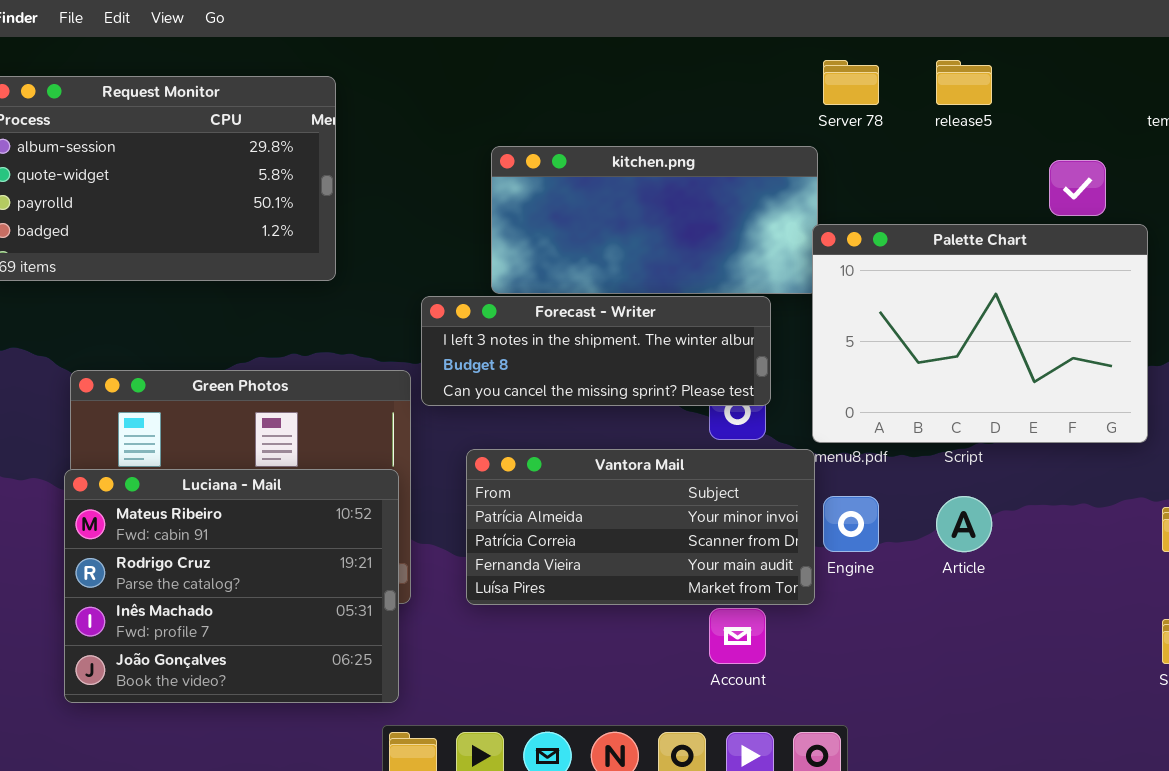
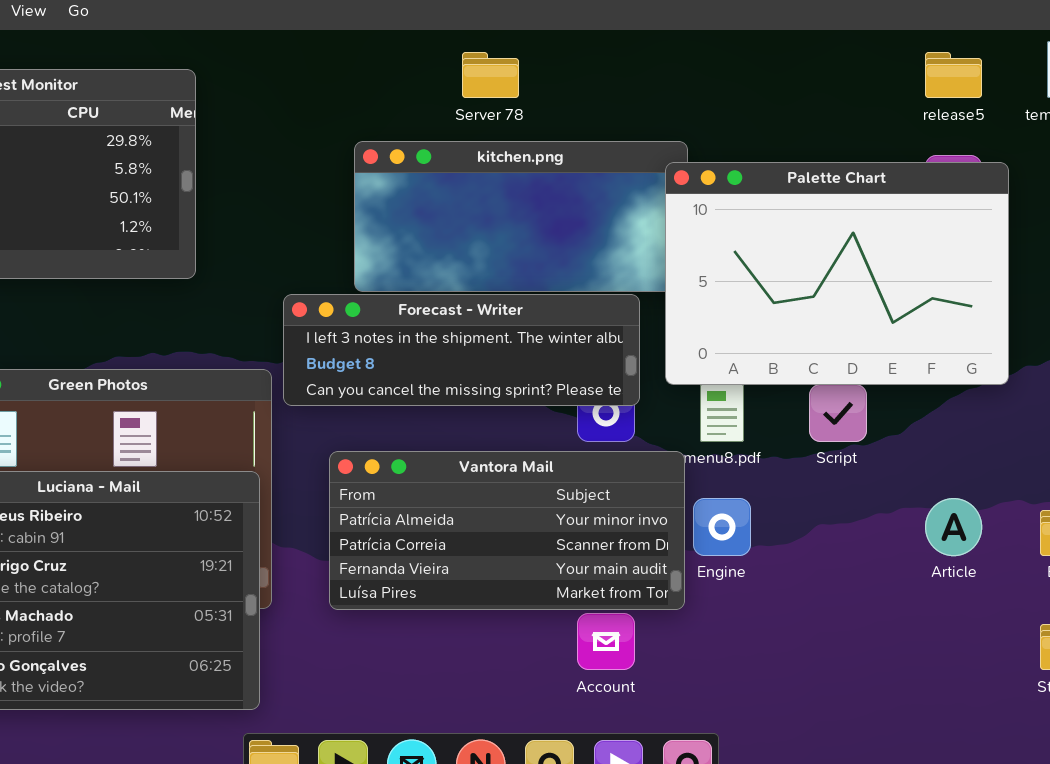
Server 78: [823,60,879,105] -> [462,52,519,98], moved
release5: [936,60,992,105] -> [925,52,982,98], moved
Palette Chart: [812,224,1148,443] -> [665,162,1009,385], moved
Article: [936,496,992,552] -> [925,498,982,556], moved

